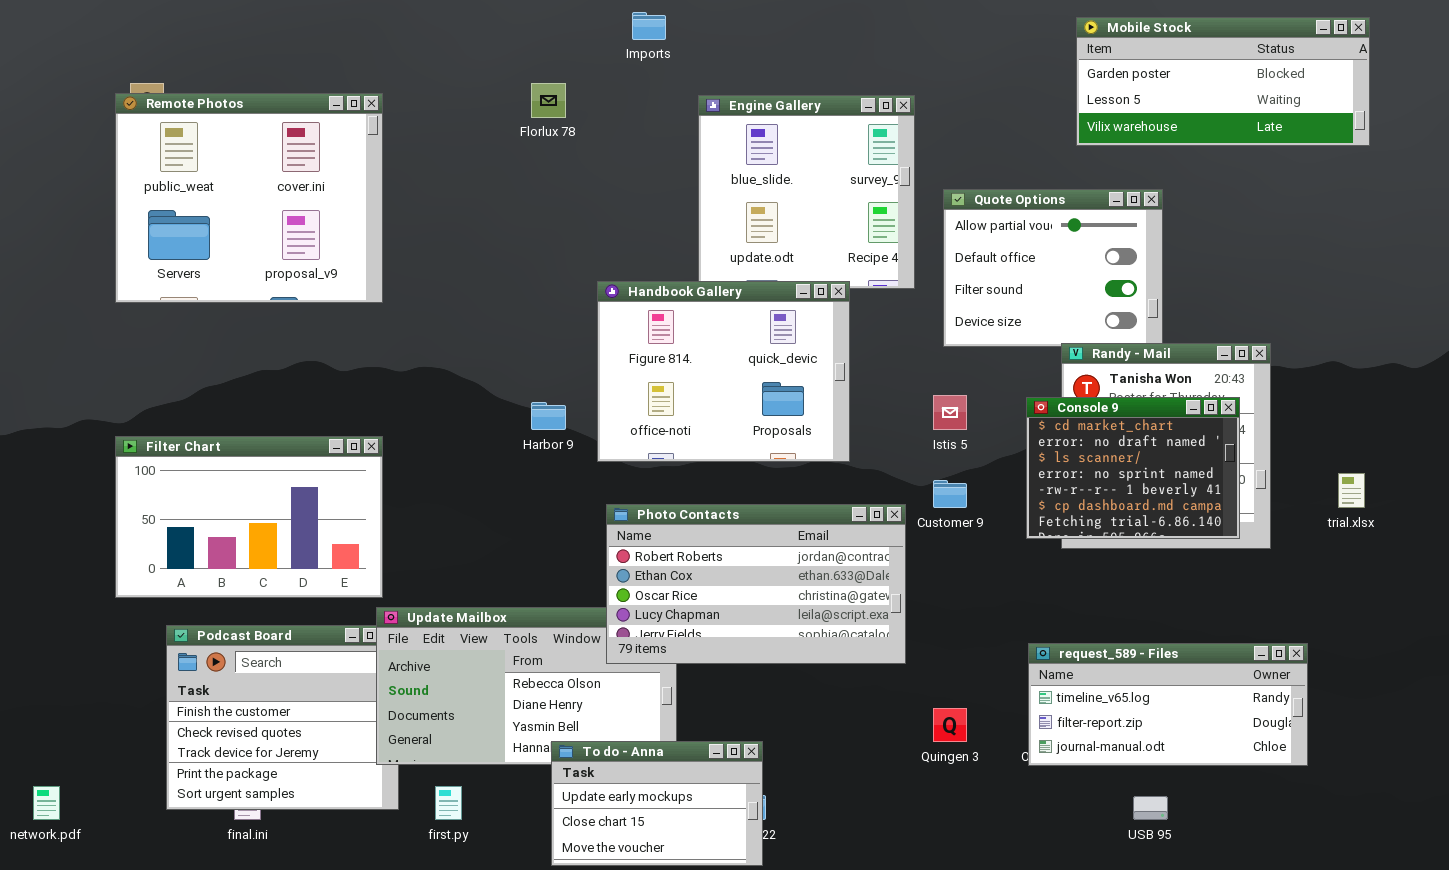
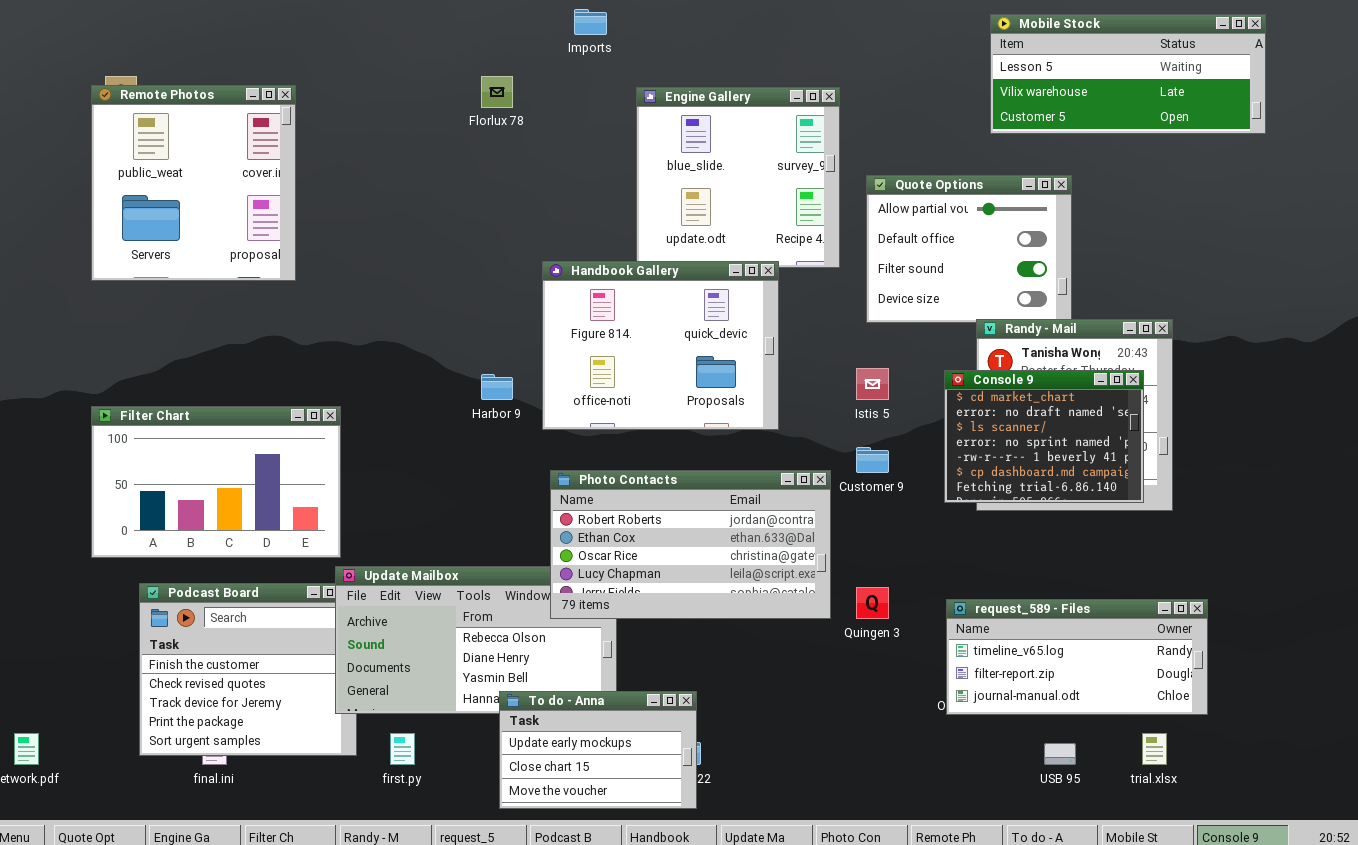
Mobile Stock: [1076,17,1370,146] -> [990,14,1266,134], scrolled down 1 row
Remote Photos: [115,93,383,303] -> [91,85,296,281], resized
trial.xlsx: [1338,473,1365,508] -> [1142,733,1167,765], moved
Quingen 3: [933,708,967,742] -> [856,587,889,619], moved

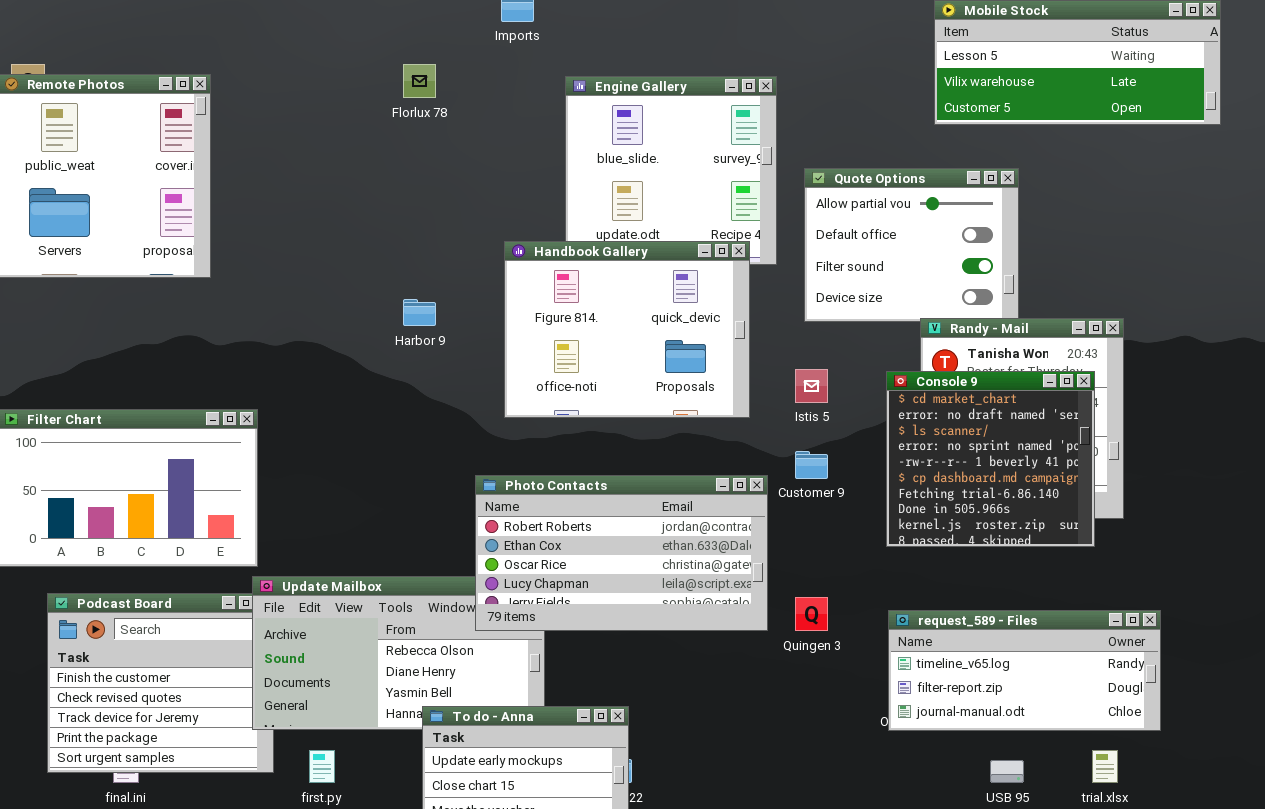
Handbook Gallery: [542,261,779,430] -> [504,241,750,418], moved
Console 9: [944,370,1144,503] -> [886,371,1095,547], resized
Harbor 9: [481,374,513,400] -> [403,299,436,326], moved

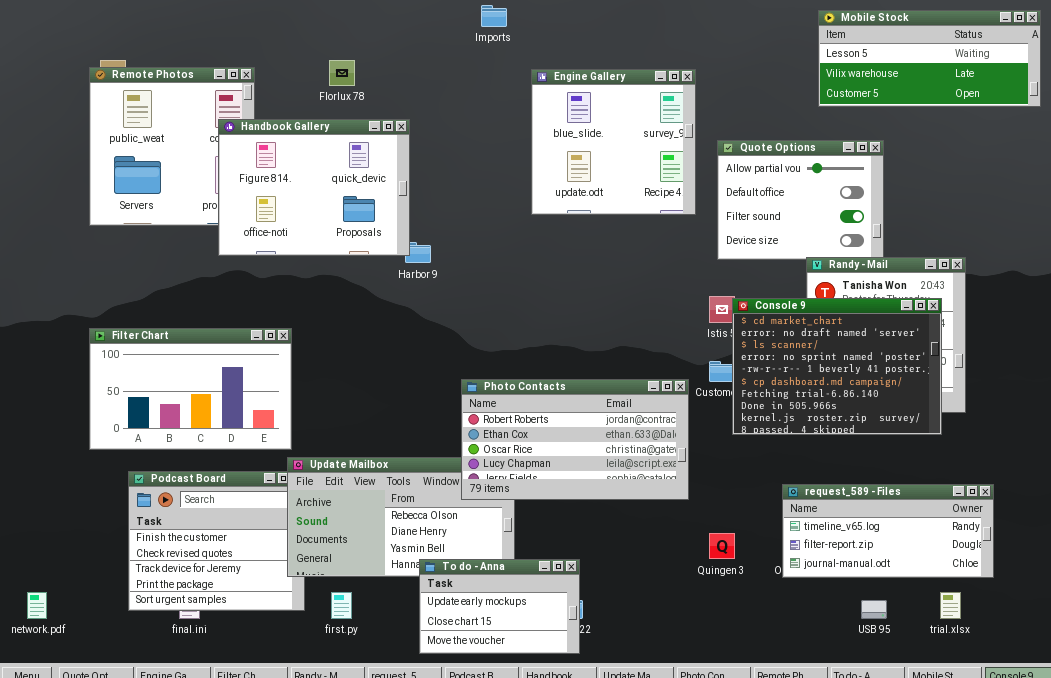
Florlux 78: [403,64,436,98] -> [329,60,355,86], moved
Handbook Gallery: [504,241,750,418] -> [218,119,410,256], moved
Console 9: [886,371,1095,547] -> [732,298,942,435], resized
Quingen 3: [795,597,828,631] -> [709,533,735,559], moved

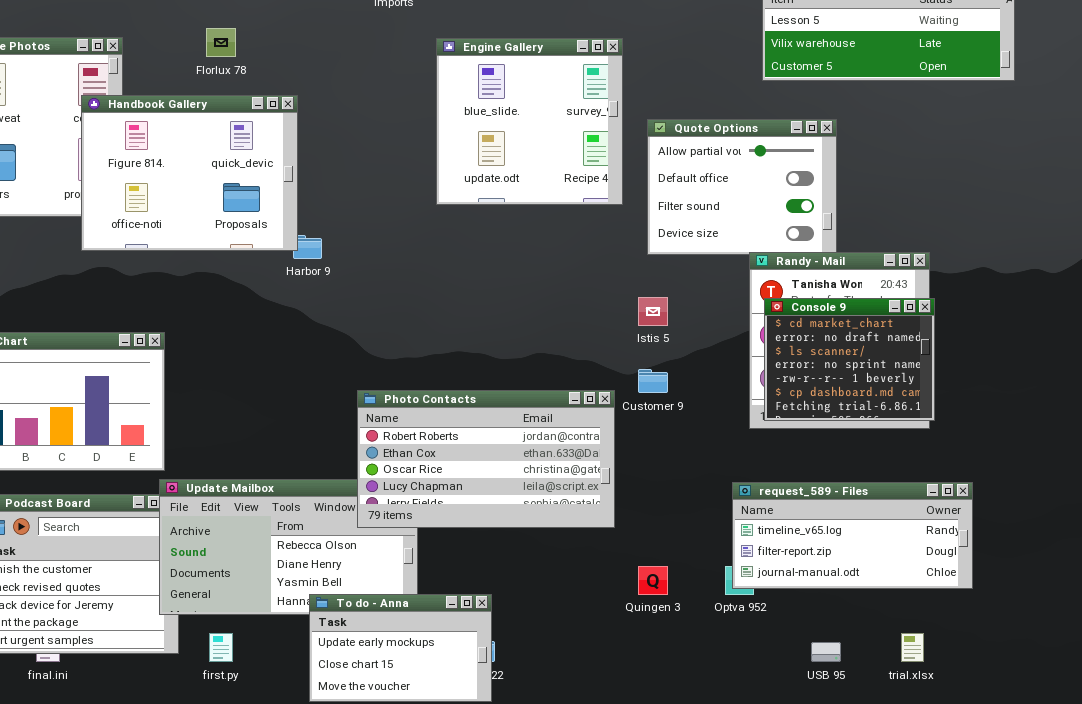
Console 9: [732,298,942,435] -> [764,298,935,421], moved, resized
request_589 - Files: [782,484,994,578] -> [732,482,973,589], moved

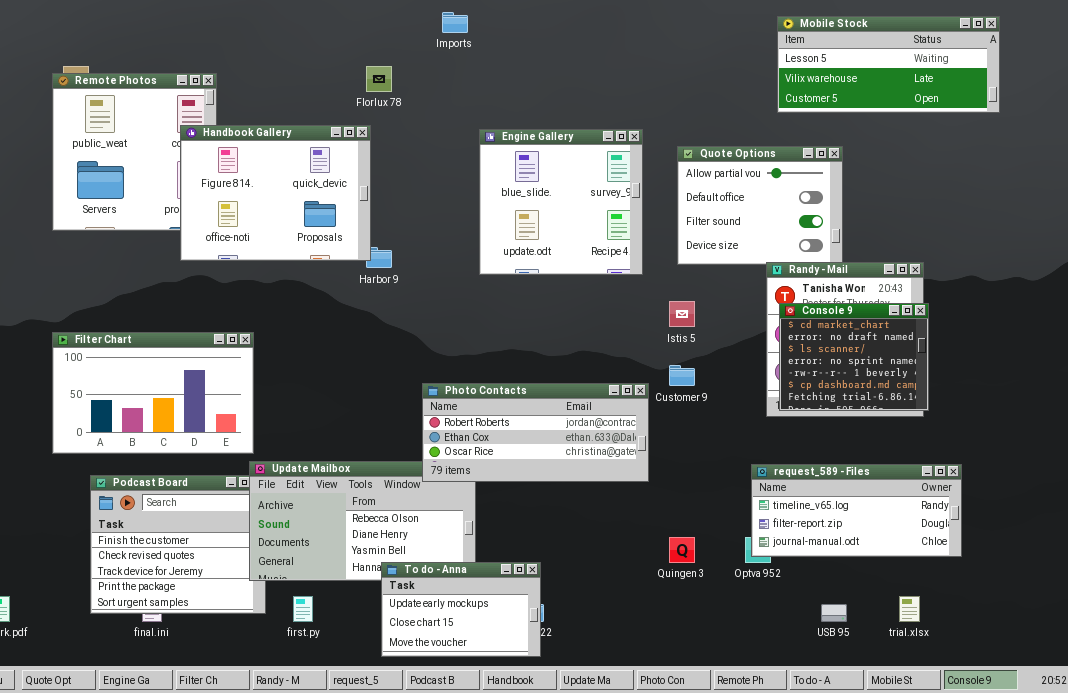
Florlux 78: [206,28,236,57] -> [366,66,392,92], moved
Engine Gallery: [436,38,623,205] -> [479,129,643,275], moved
Photo Contacts: [357,390,615,528] -> [422,383,649,482], resized

